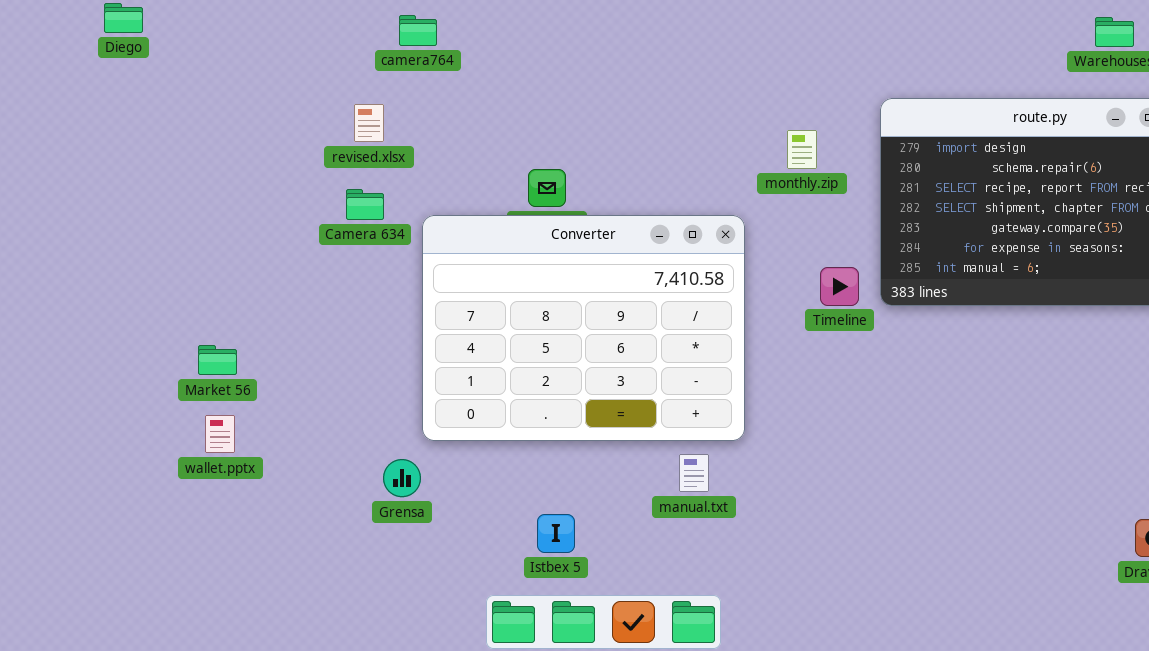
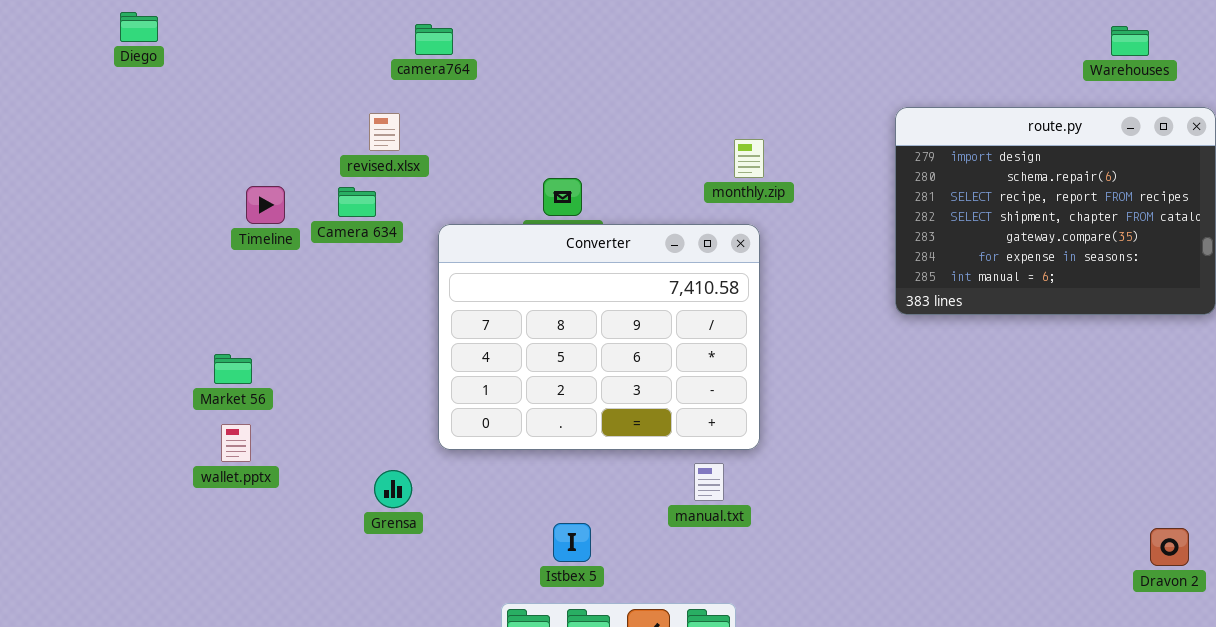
monthly.zip: [787,130,817,169] -> [734,139,764,178], moved
Camera 634: [346,189,384,220] -> [338,187,376,217], moved
Timeline: [820,267,859,306] -> [246,186,285,224], moved
Grensa: [383,459,421,497] -> [374,470,412,508], moved

